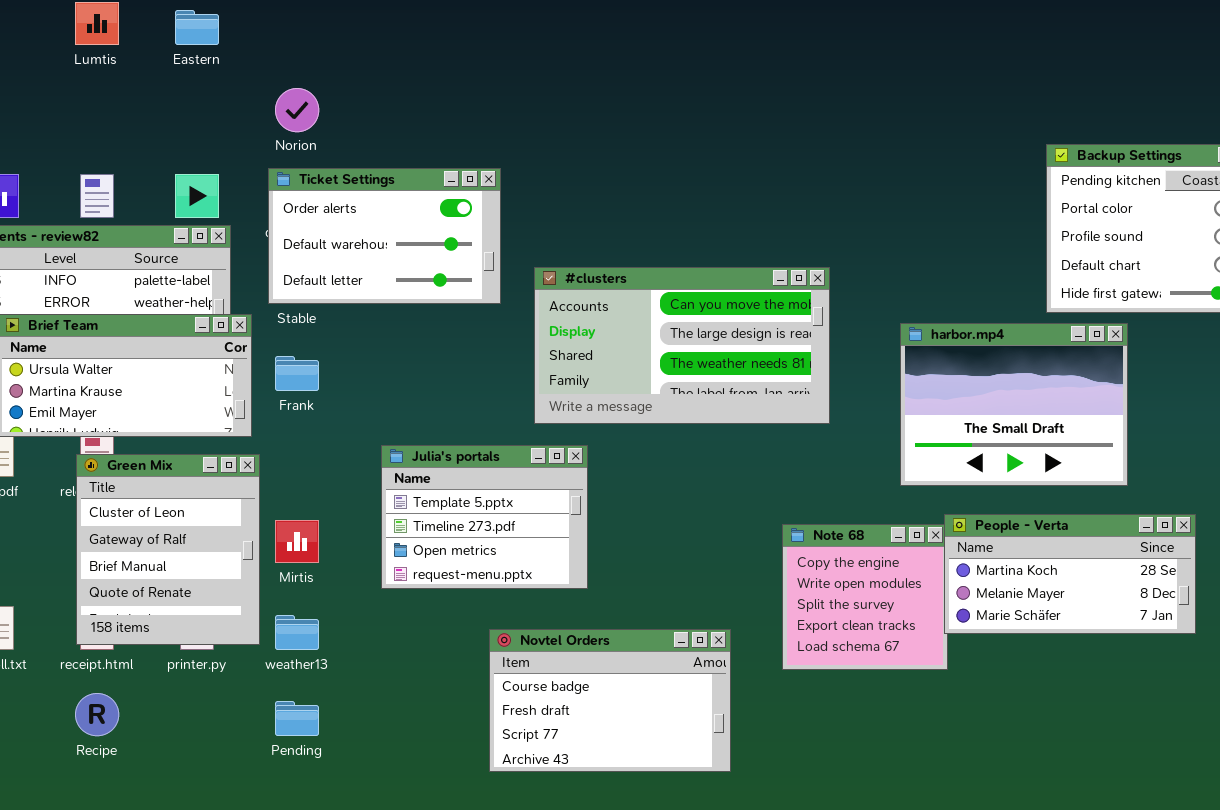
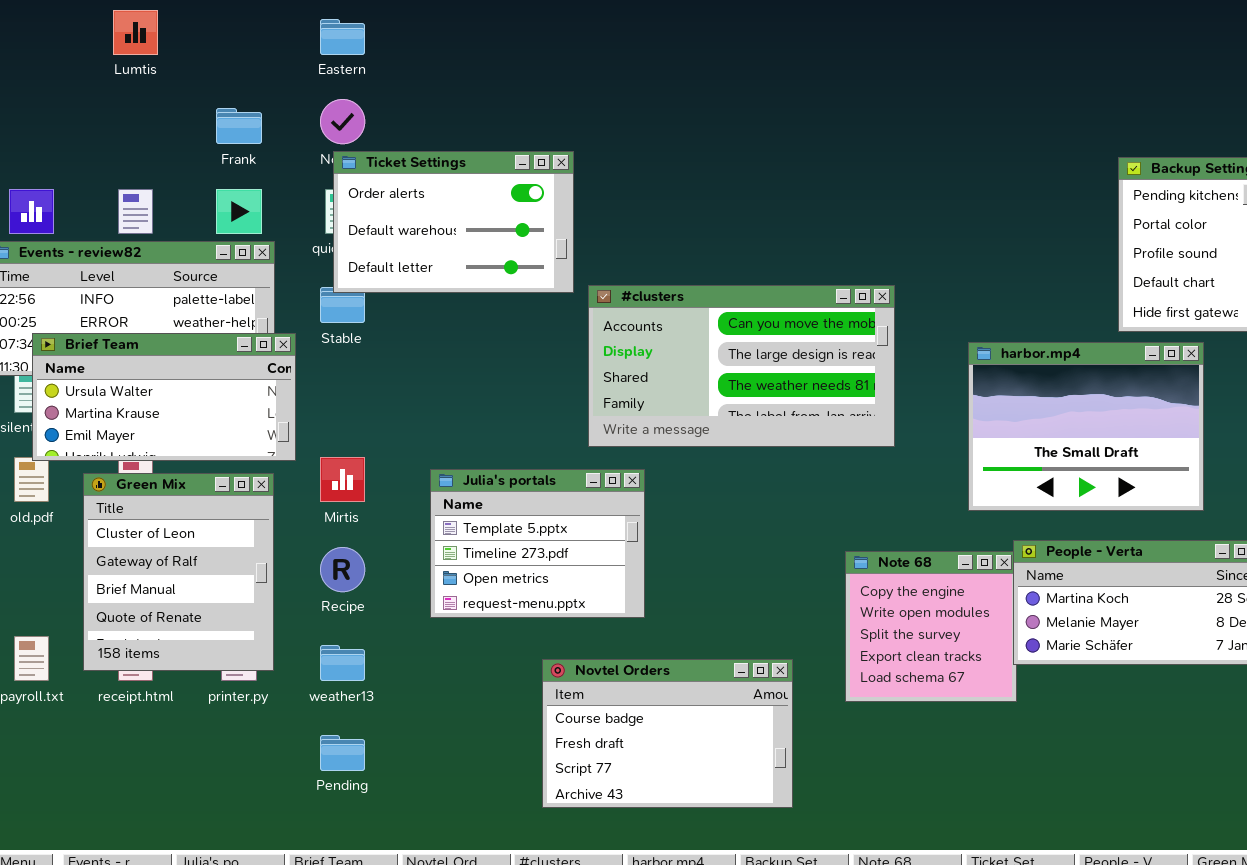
Eastern: [175,10,219,45] -> [320,19,365,55], moved
Ticket Settings: [268,168,501,304] -> [333,151,574,293], moved
Frank: [275,356,319,391] -> [216,108,262,144], moved
Green Mix: [76,454,260,645] -> [83,473,274,671], moved
Mirtis: [275,520,319,563] -> [320,457,365,502], moved
Recipe: [75,693,119,736] -> [320,547,365,592], moved

